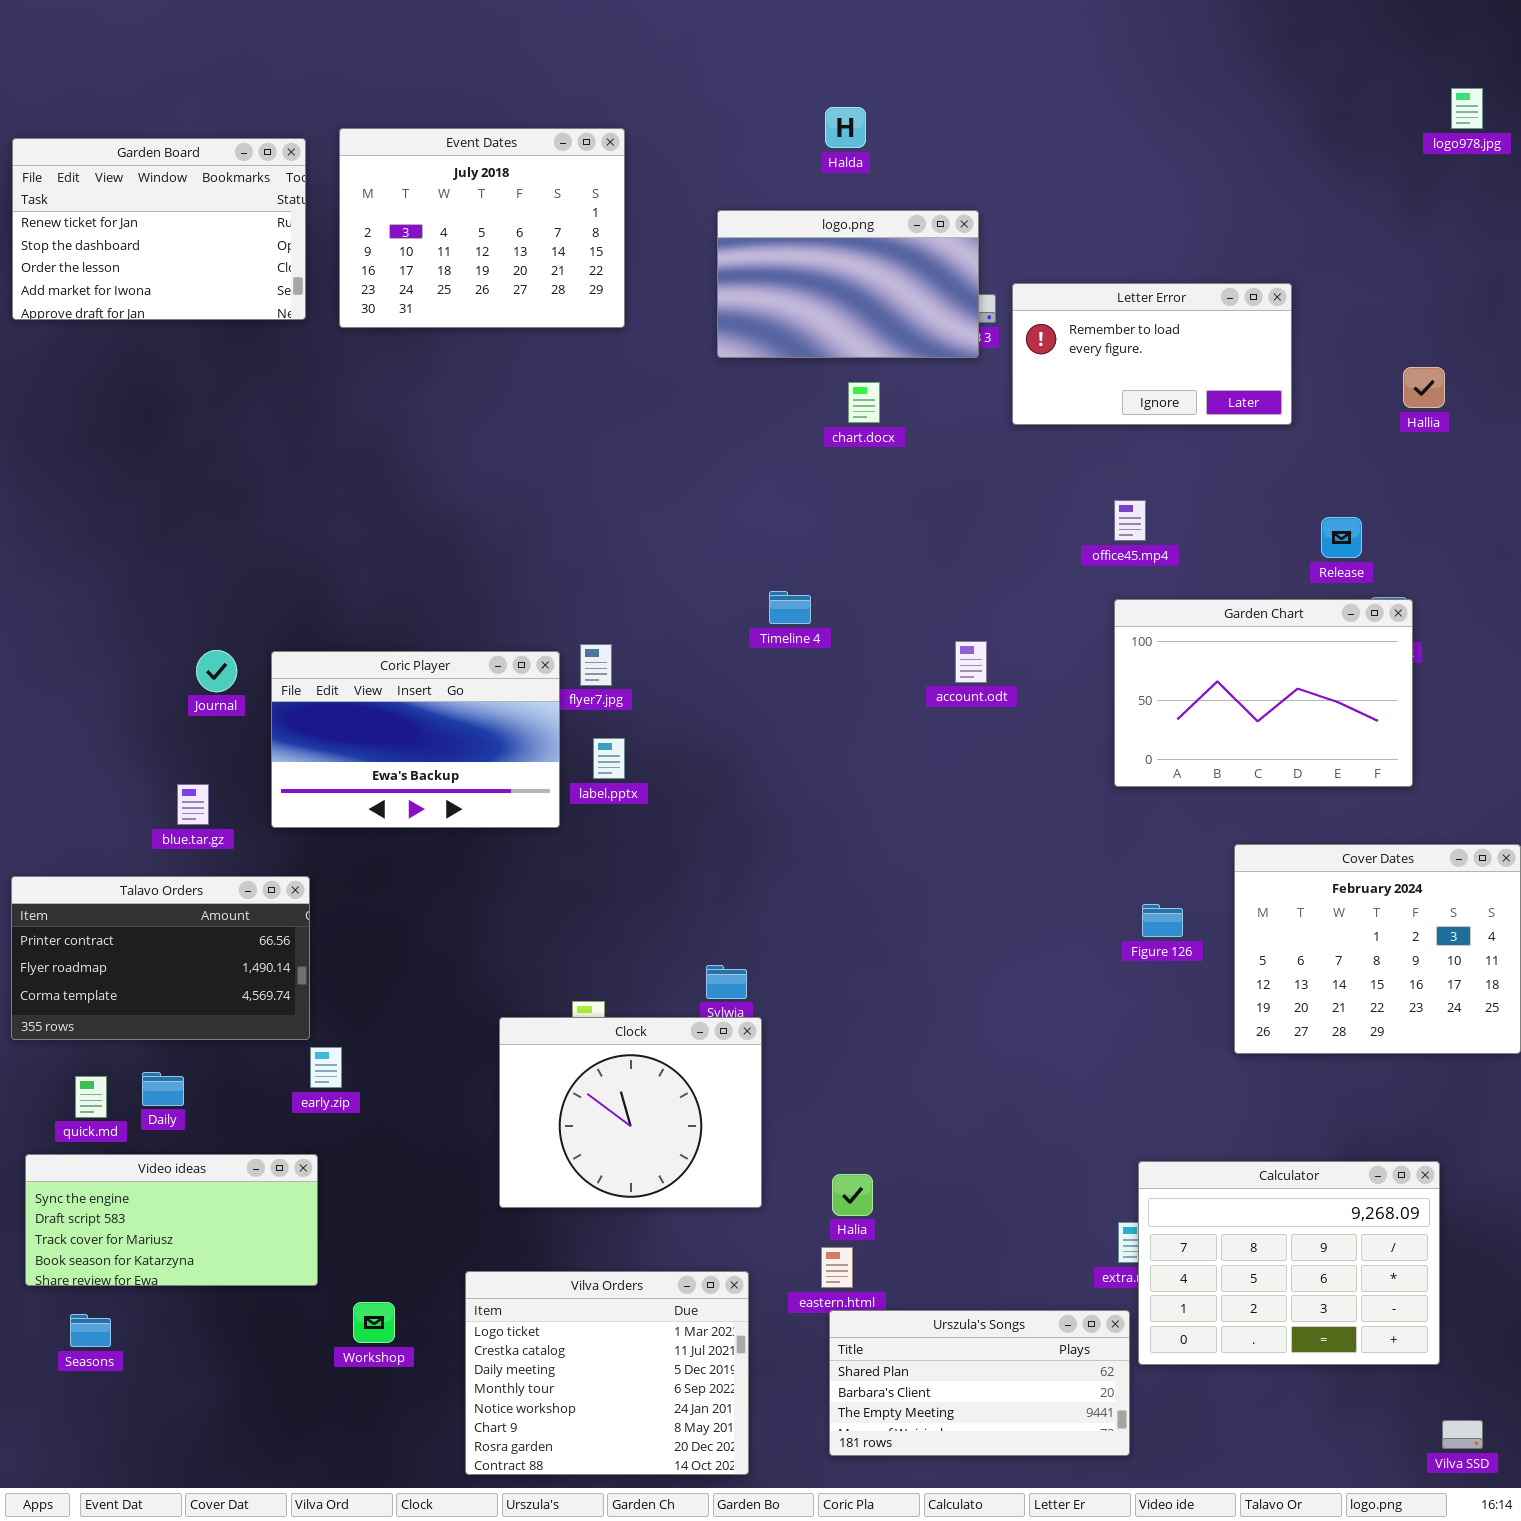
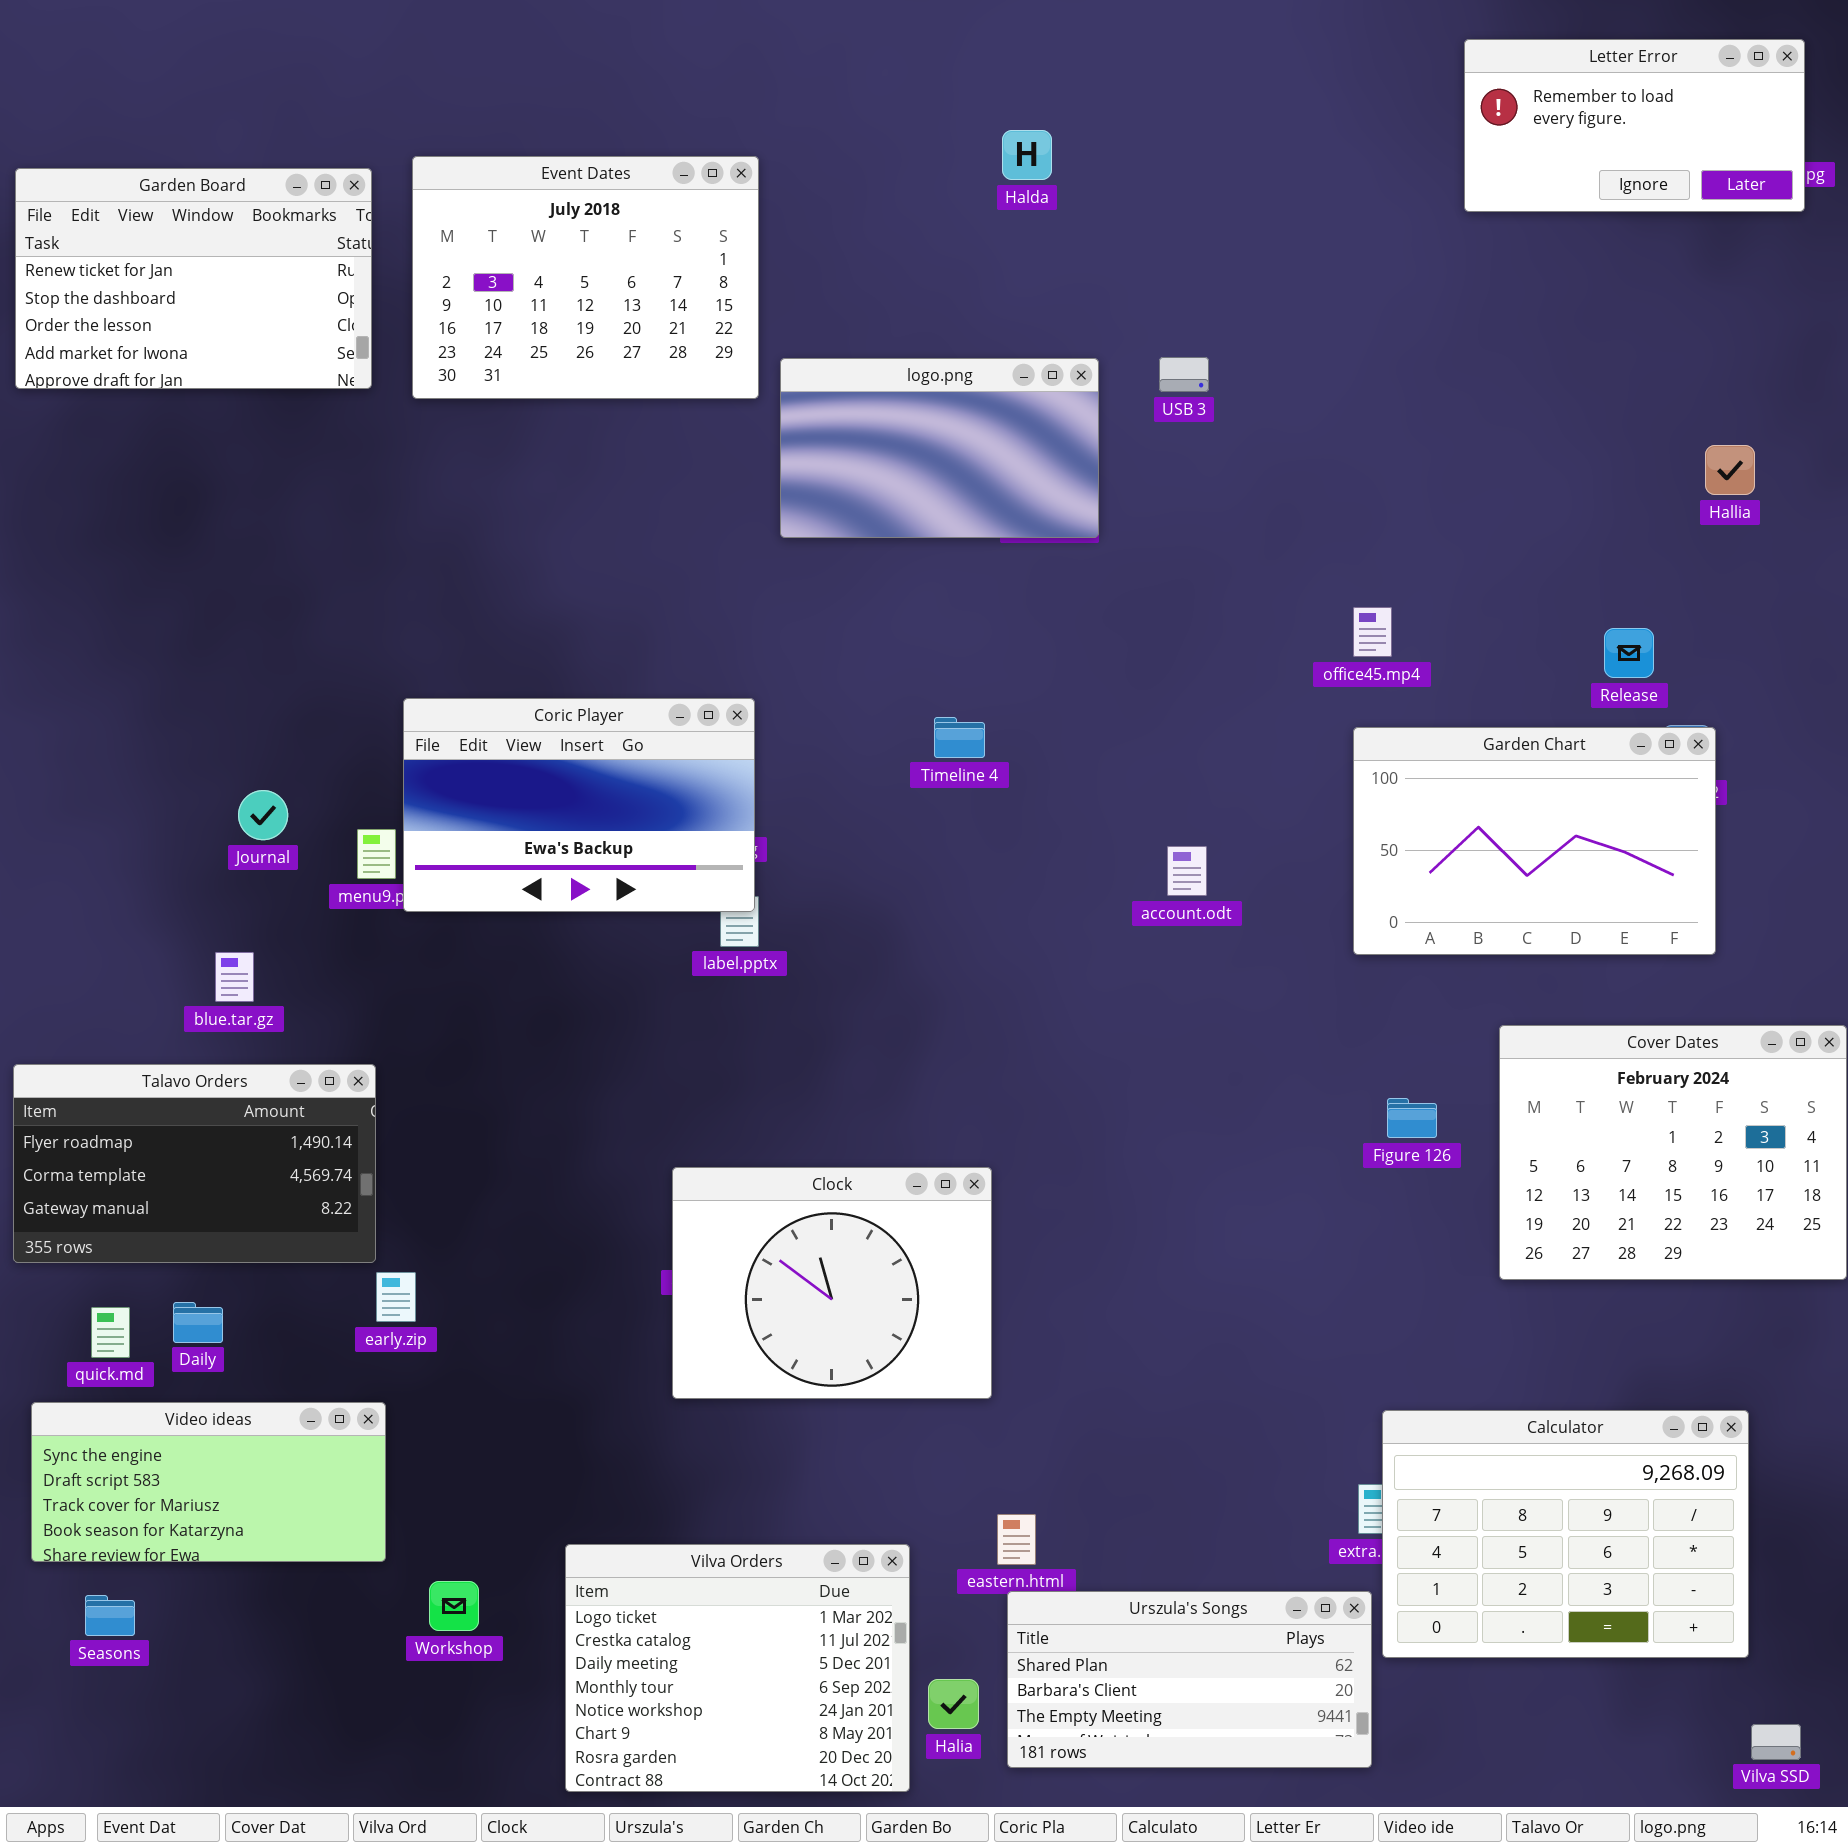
logo.png: [717,210,979,358] -> [780,358,1099,538], moved
Letter Error: [1012,283,1292,425] -> [1464,39,1805,212], moved
account.odt: [955,641,987,683] -> [1167,846,1207,896], moved
Coric Player: [271,651,560,828] -> [403,698,755,912], moved
Talavo Orders: [11,876,310,1040] -> [13,1064,376,1263], scrolled down 1 row
Clock: [499,1017,762,1208] -> [672,1167,992,1399], moved
Halia: [832,1174,873,1216] -> [928,1679,979,1729], moved

